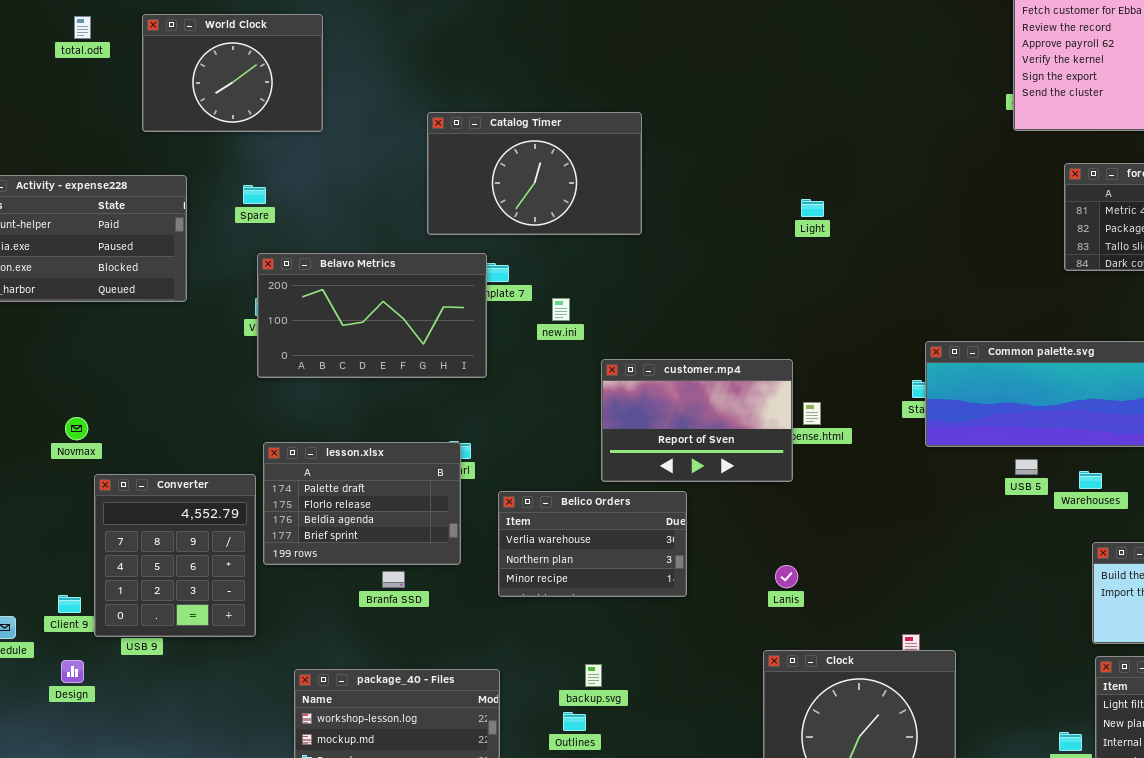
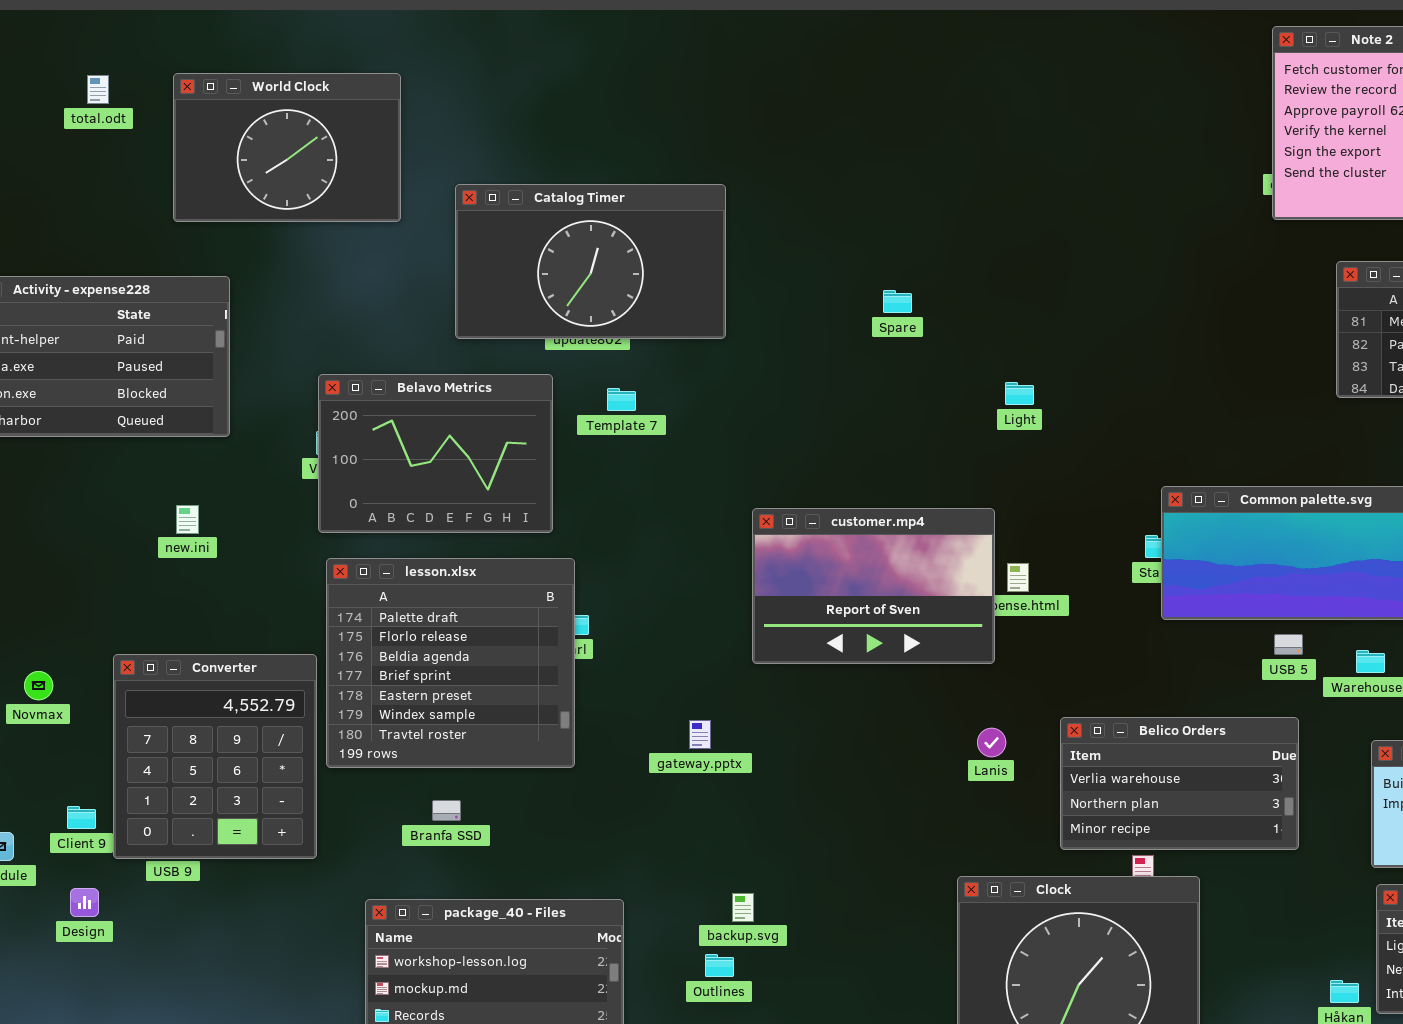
Catalog Timer: [427,112,642,235] -> [455,184,726,339], moved
Spare: [243,185,266,204] -> [883,290,912,313], moved
Light: [801,199,824,217] -> [1005,382,1034,405], moved
Belavo Metrics: [257,253,487,378] -> [318,374,553,533], resized
new.ini: [552,298,570,321] -> [176,505,199,534], moved
Novmax: [65,417,88,440] -> [24,671,53,700], moved
lesson.xlsx: [263,442,461,565] -> [326,558,575,768], resized
Belico Orders: [498,491,687,597] -> [1060,717,1299,850], moved
Lanis: [775,565,798,588] -> [977,728,1006,757], moved
Branfa SSD: [382,571,405,588] -> [432,800,461,821], moved

